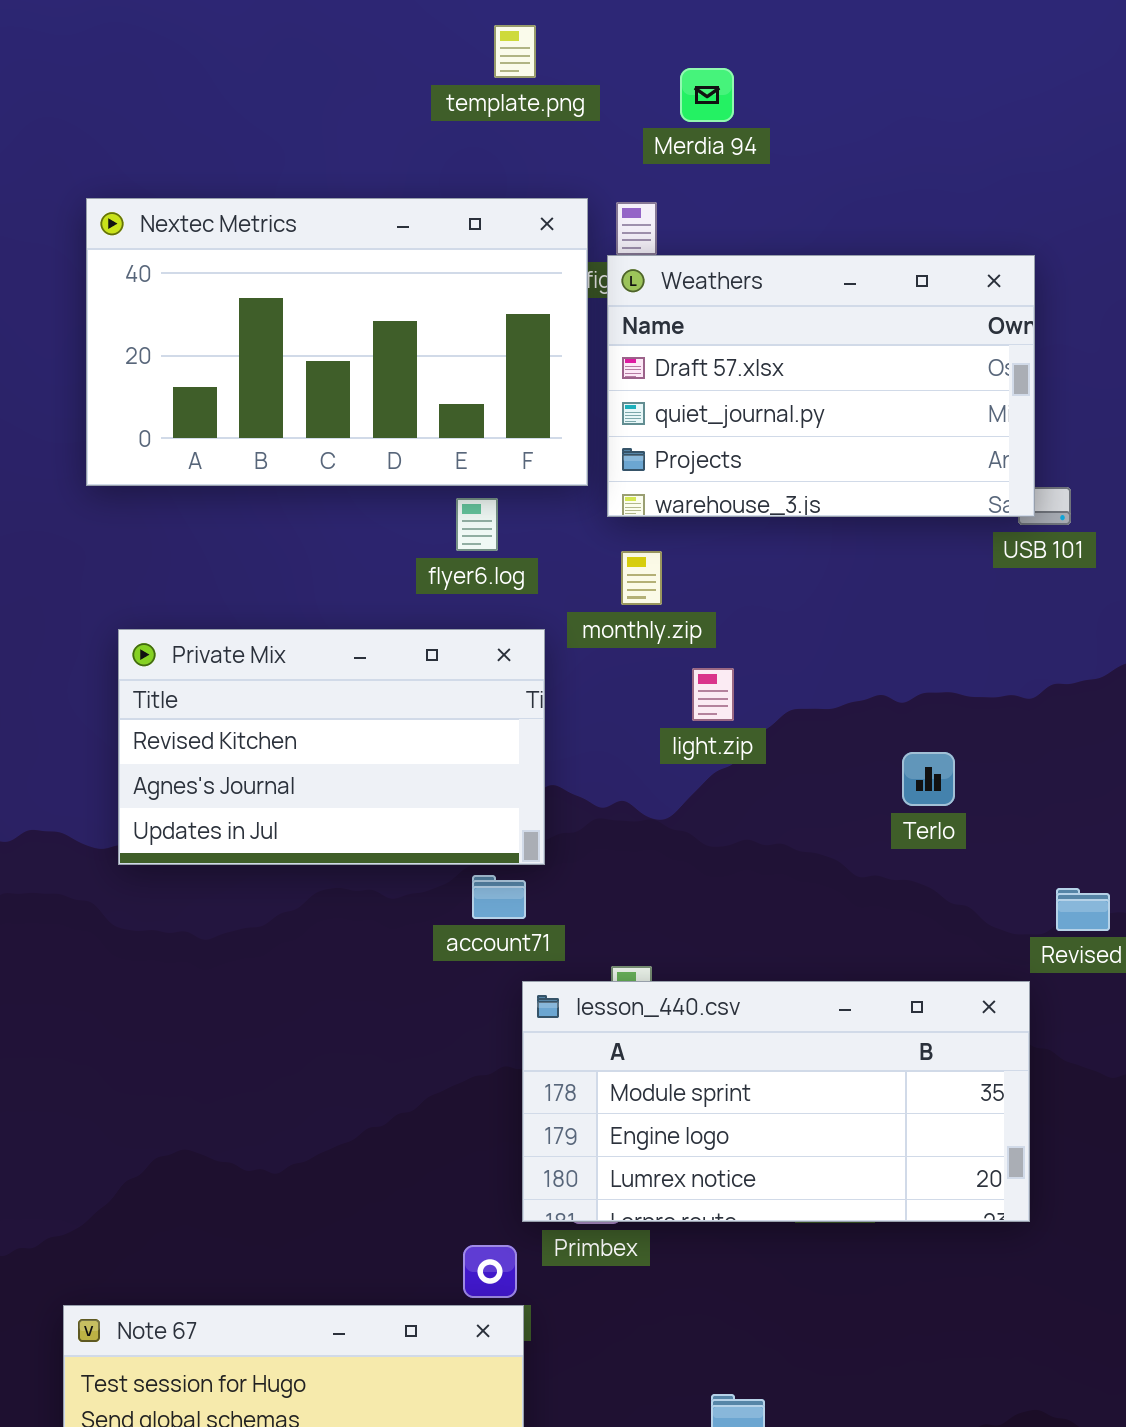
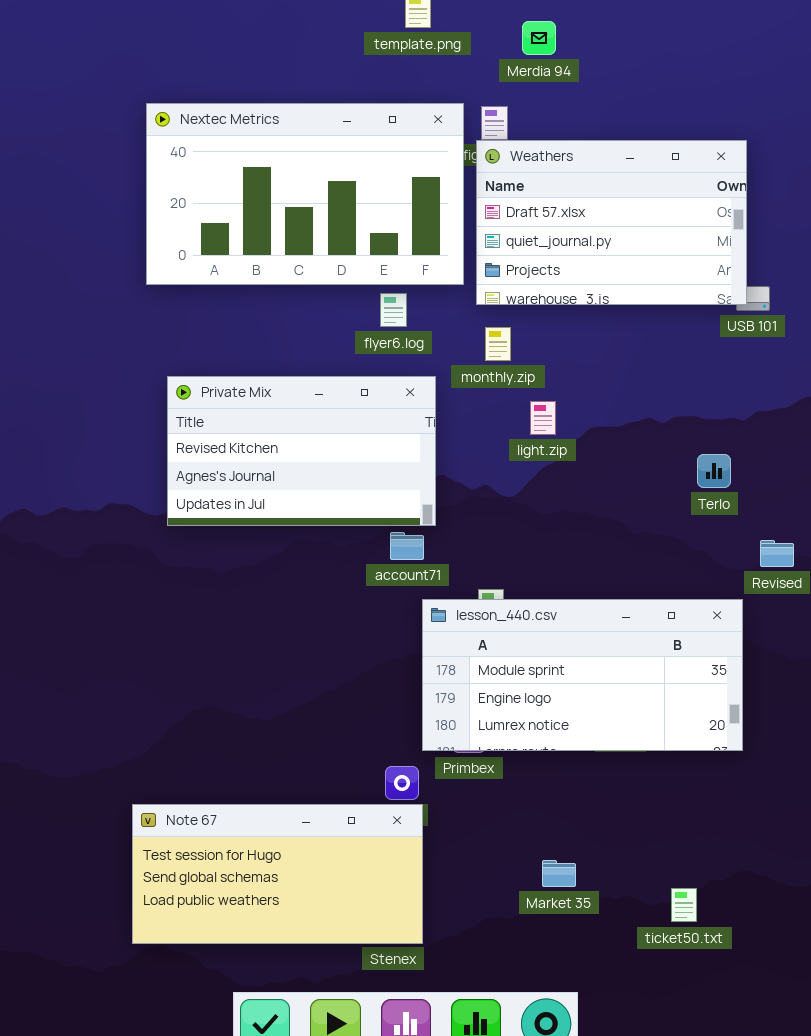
Terlo: [902,752,955,806] -> [697,454,731,488], moved

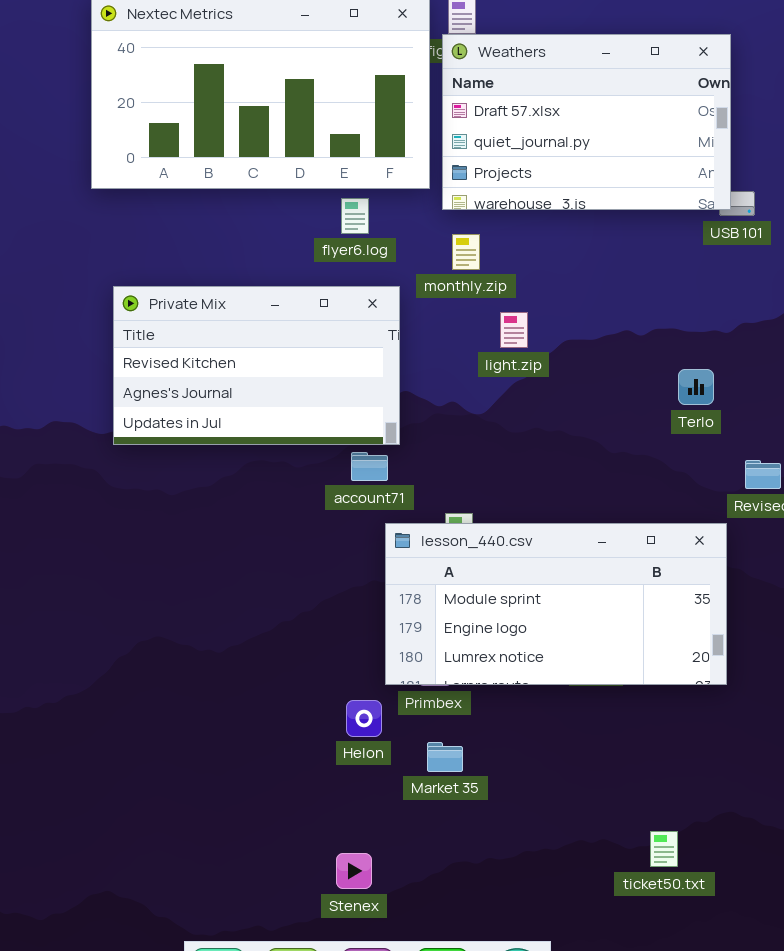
Note 67: [132,804,423,944] -> none, closed
Market 35: [542,860,576,887] -> [427,742,463,772], moved

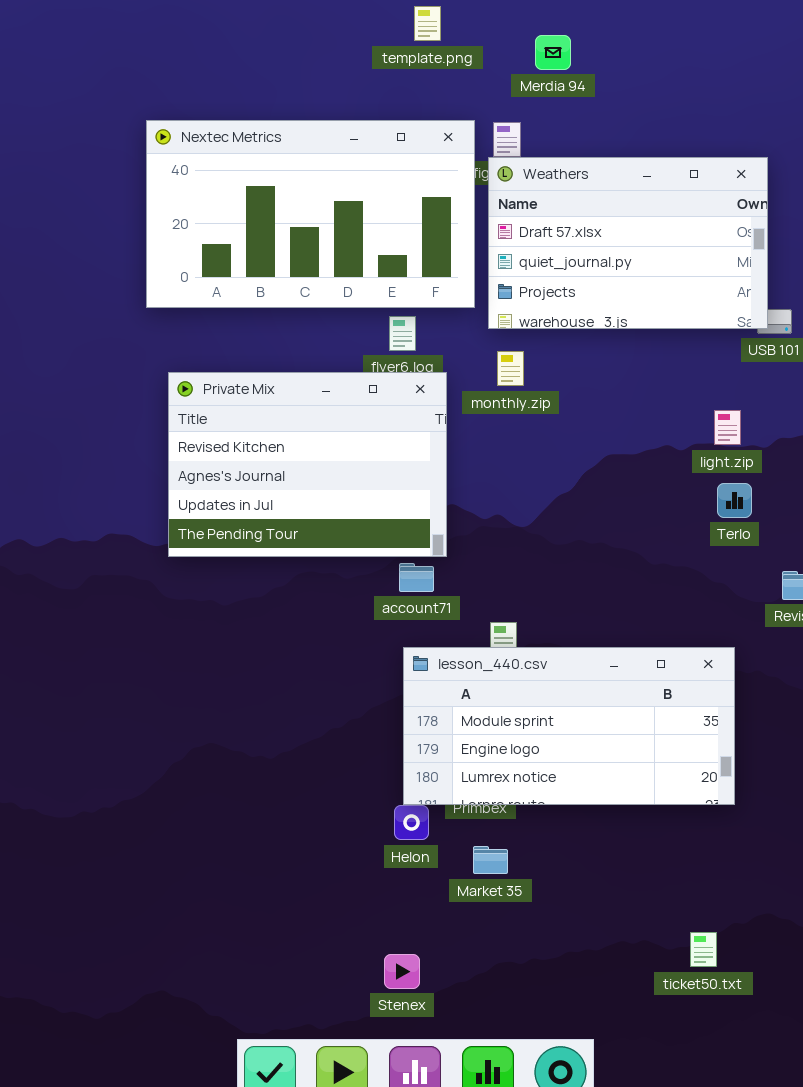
Private Mix: [113,286,400,445] -> [168,372,447,557], resized
light.zip: [500,312,528,348] -> [714,410,741,445], moved
lesson_440.csv: [385,523,727,685] -> [403,647,735,805], moved

